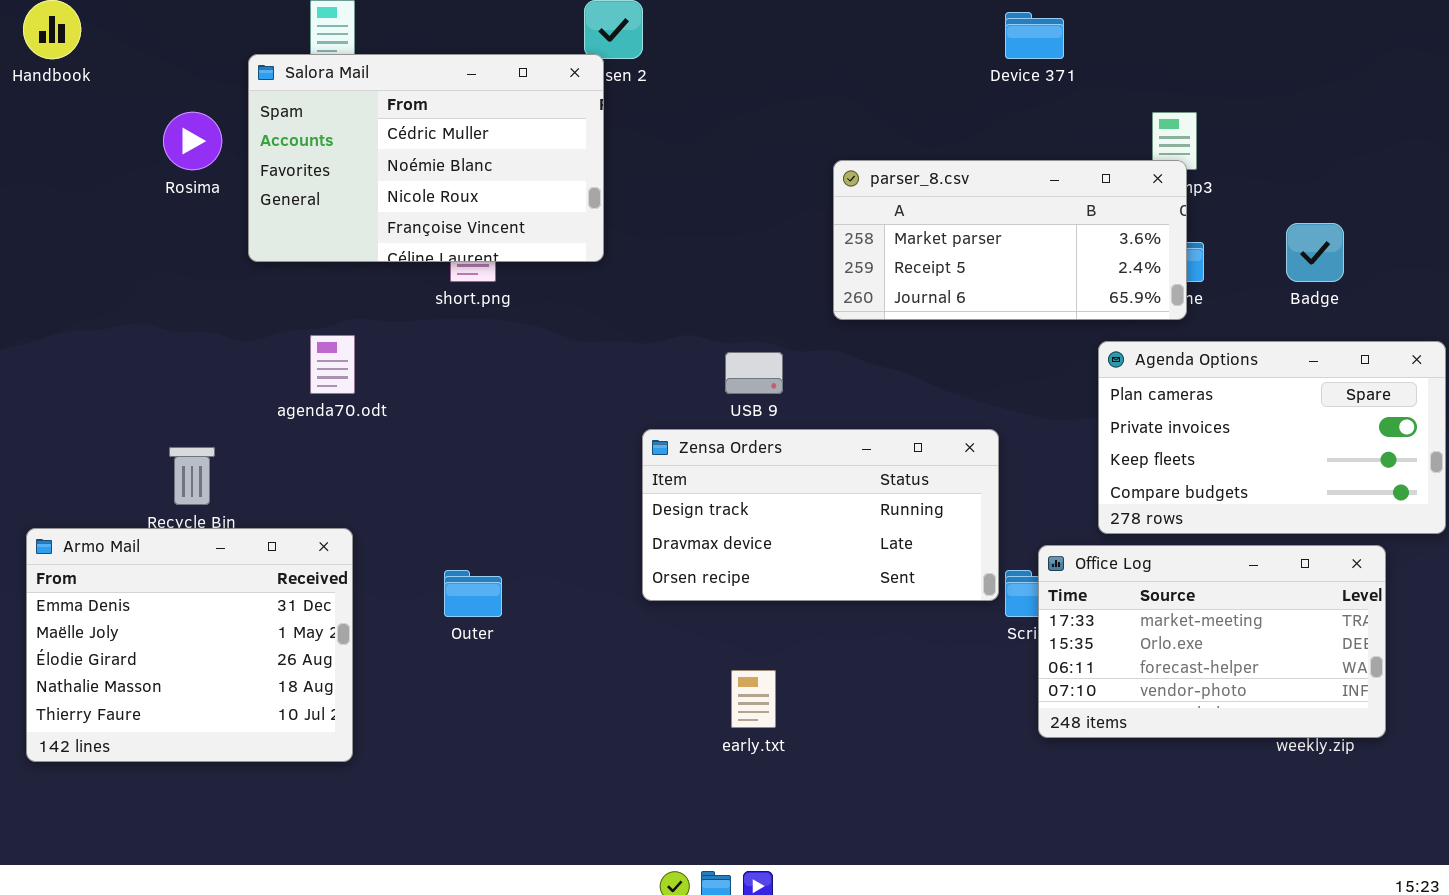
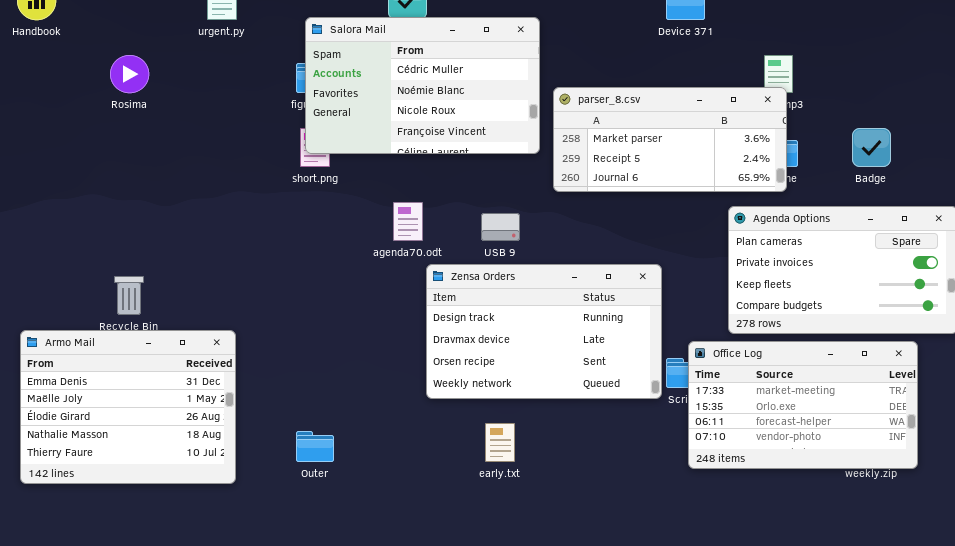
Salora Mail: [248,54,604,262] -> [305,17,540,154], moved
agenda70.odt: [310,335,355,394] -> [393,202,423,241], moved
Zensa Orders: [642,429,999,601] -> [426,264,662,399], resized
Outer: [444,570,502,617] -> [296,431,334,462], moved

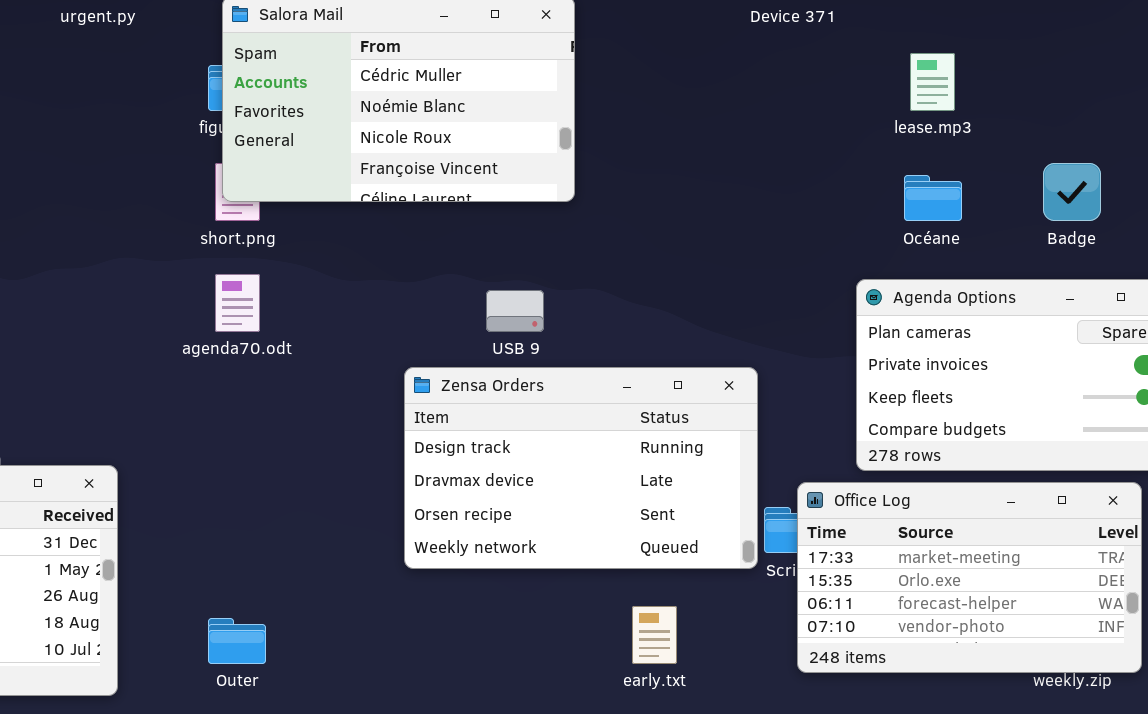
parser_8.csv: [553,87,787,192] -> none, closed
agenda70.odt: [393,202,423,241] -> [215,274,260,332], moved
early.txt: [485,423,515,462] -> [632,606,677,664], moved

